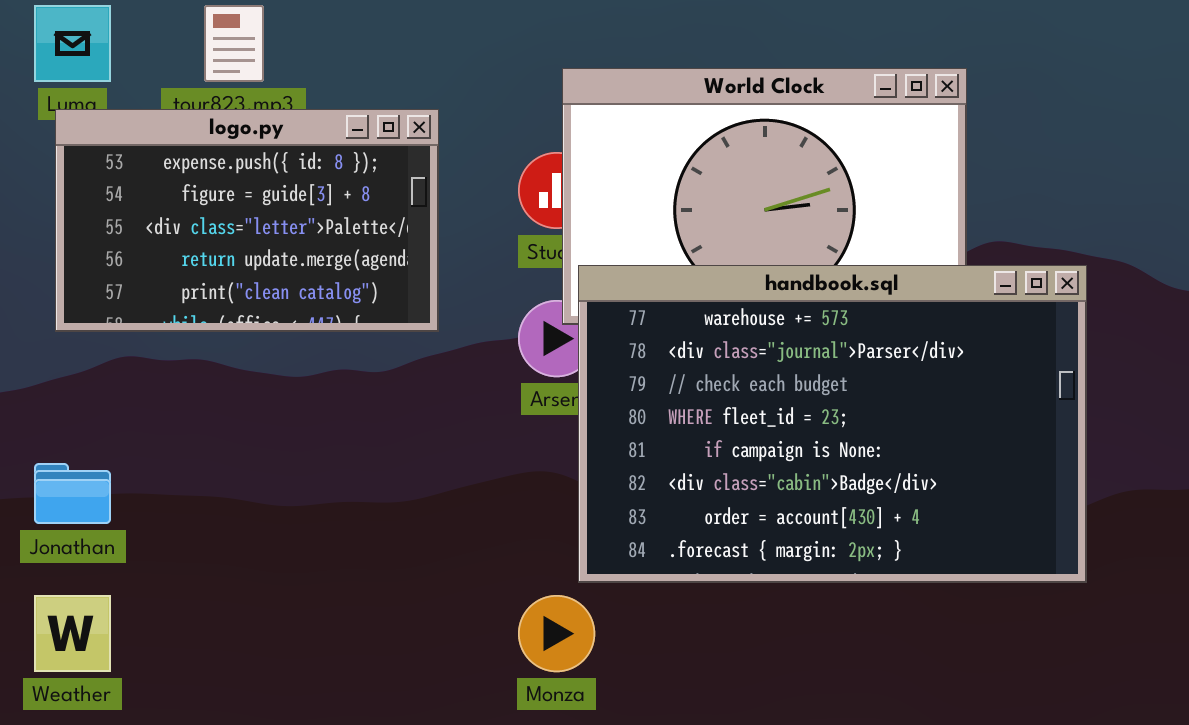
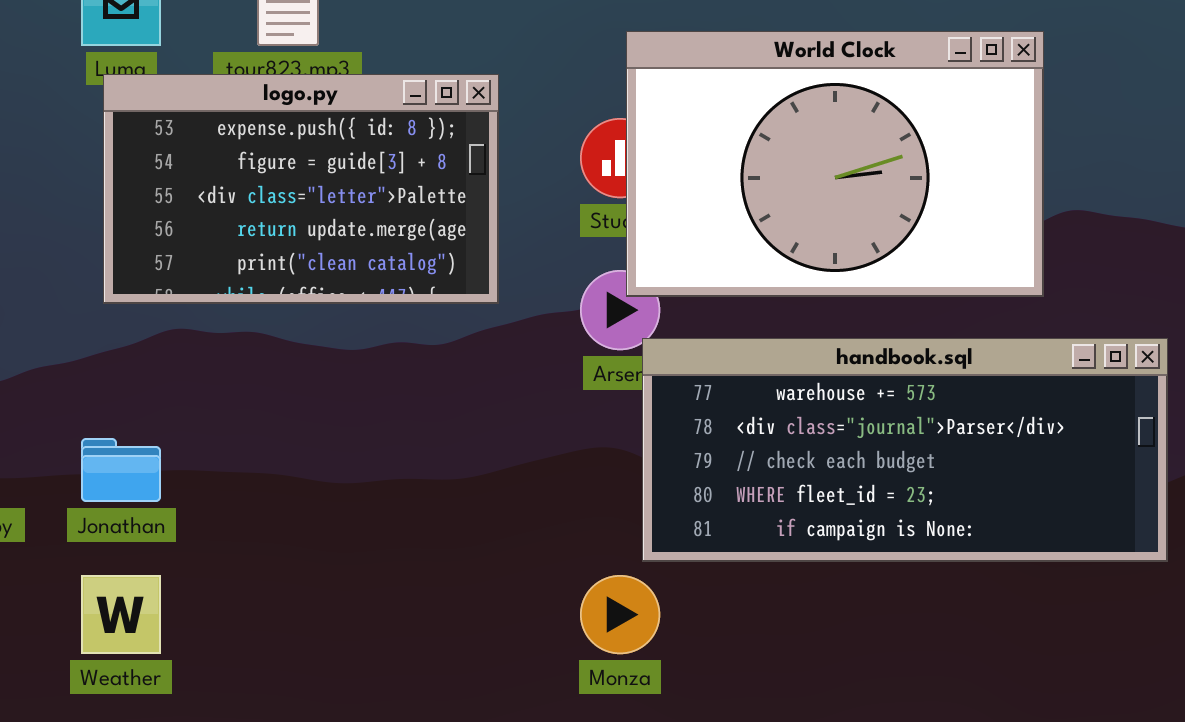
handbook.sql: [578,265,1087,583] -> [642,338,1168,562], resized

